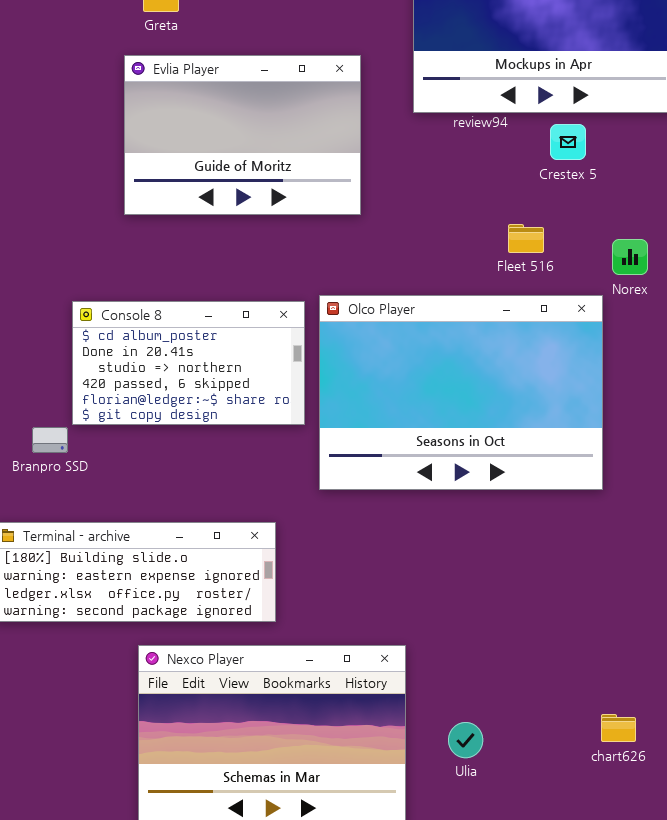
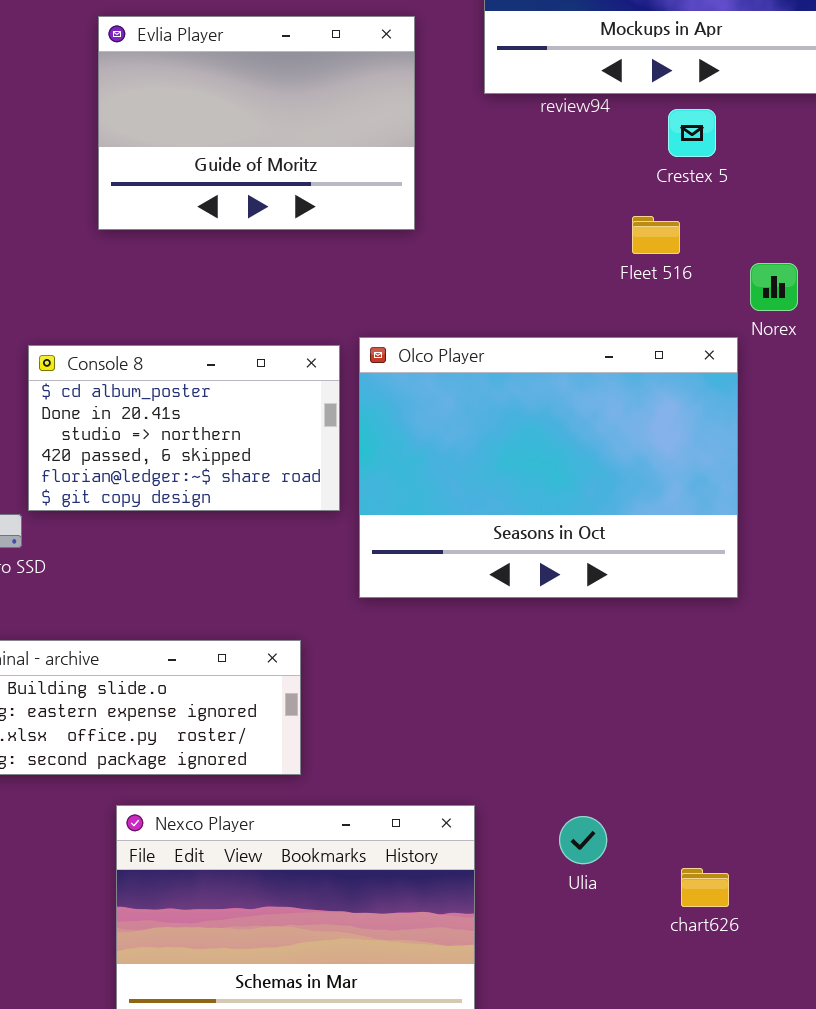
Fleet 516: [508,224,544,253] -> [632,216,680,254], moved
chart626: [601,714,636,742] -> [681,868,729,907], moved
Ulia: [448,722,483,758] -> [559,816,607,864], moved

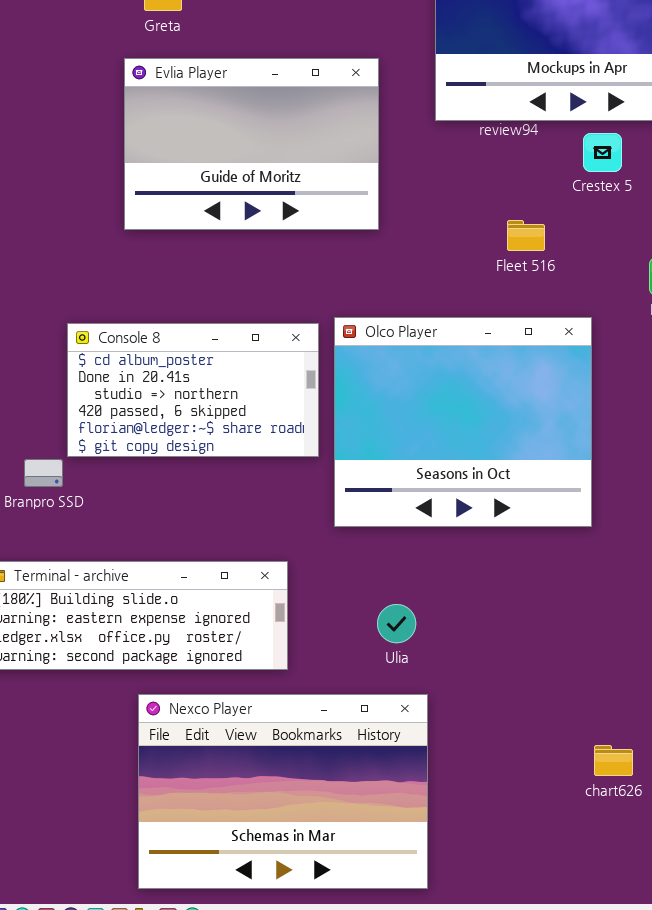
Fleet 516: [632,216,680,254] -> [507,220,545,251], moved
Olco Player: [359,337,738,598] -> [334,317,592,527], resized
Ulia: [559,816,607,864] -> [377,604,416,643], moved

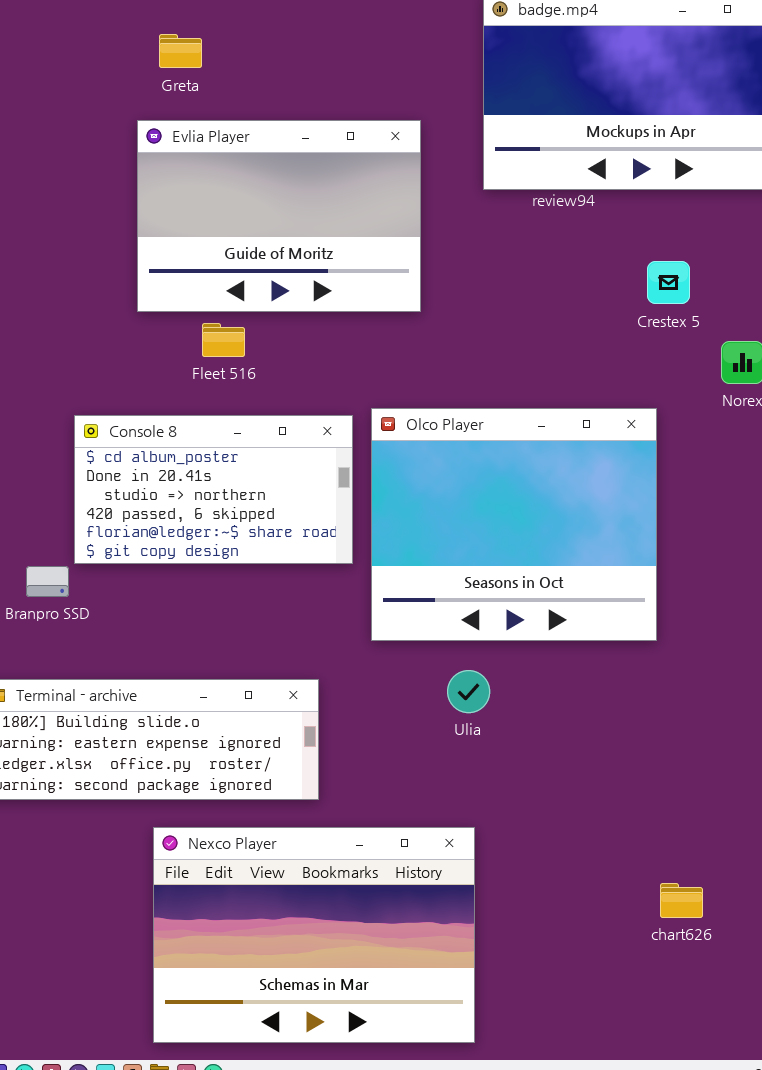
Crestex 5: [583,133,622,172] -> [647,261,690,304], moved
Fleet 516: [507,220,545,251] -> [202,323,245,357], moved
Ulia: [377,604,416,643] -> [447,670,490,713], moved

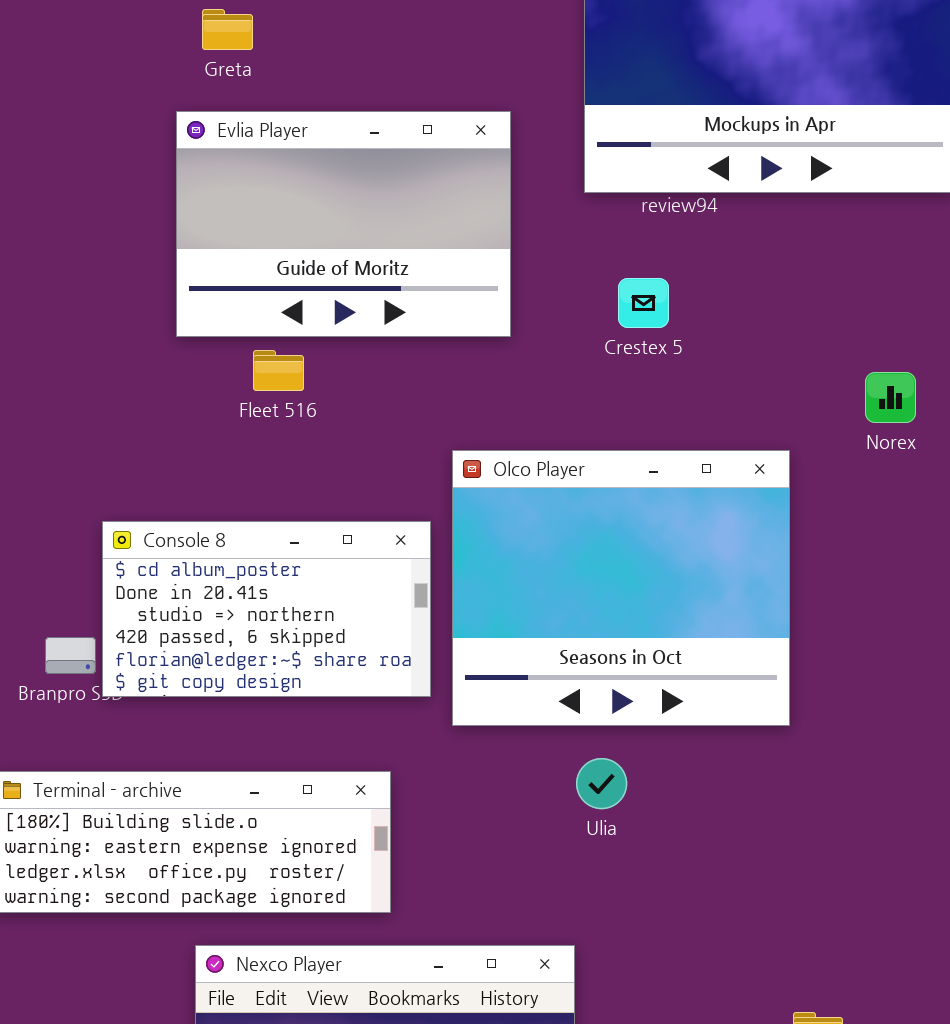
Crestex 5: [647,261,690,304] -> [618,278,669,328], moved
Console 8: [74,415,353,564] -> [102,521,431,697], moved
Ulia: [447,670,490,713] -> [576,758,627,809], moved

